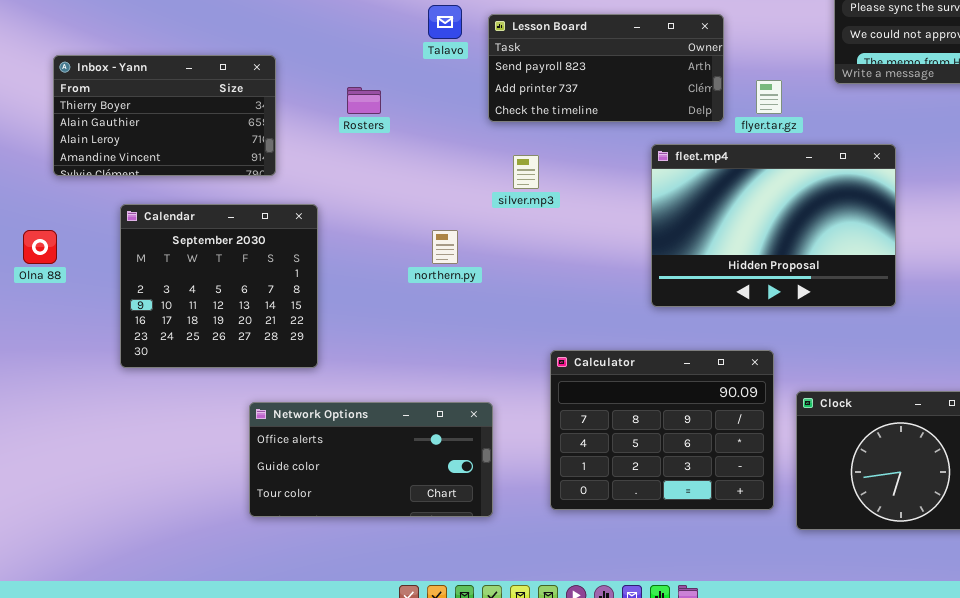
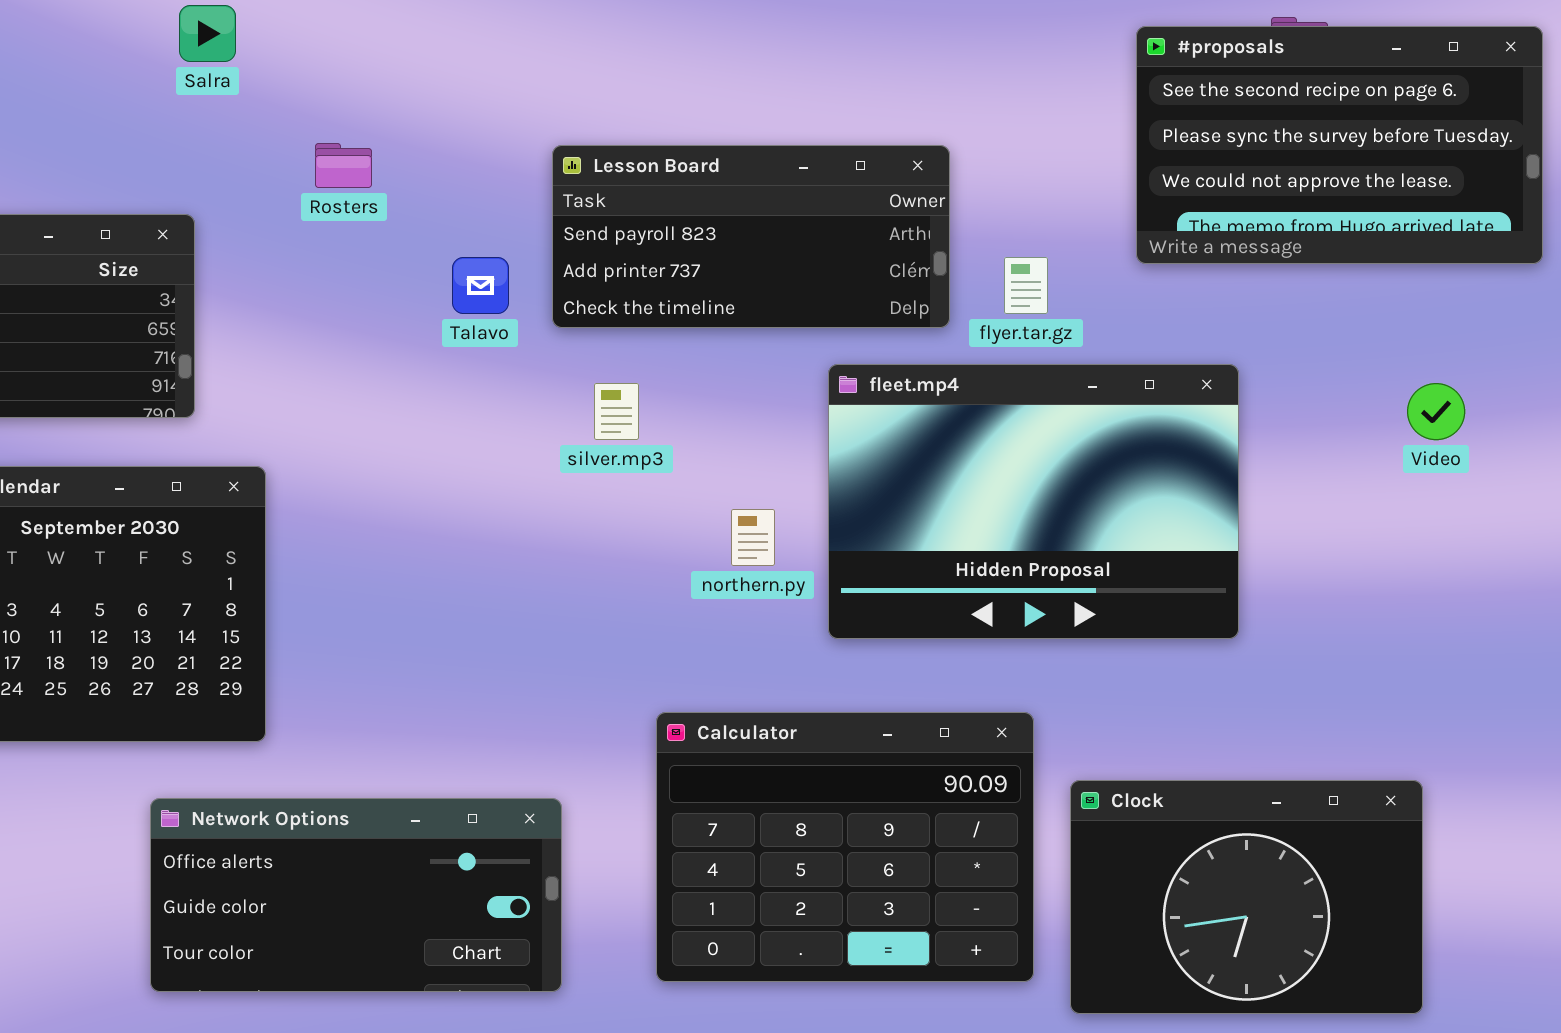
Talavo: [428,5,462,39] -> [452,257,509,314], moved
Rosters: [347,87,381,114] -> [315,143,372,188], moved
northern.py: [432,230,458,264] -> [731,509,775,566], moved

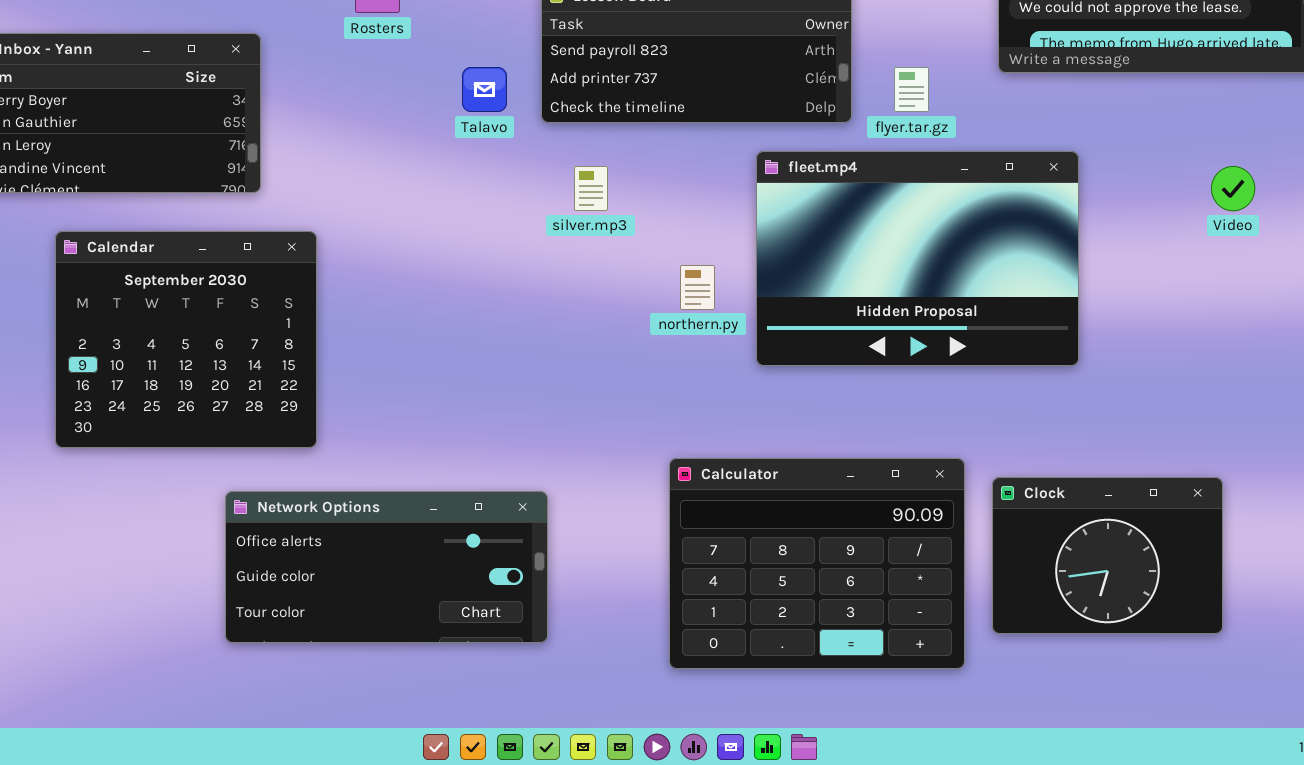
Calculator: [656,712,1034,982] -> [669,458,965,669], moved
Clock: [1070,780,1423,1014] -> [992,477,1223,634], resized

